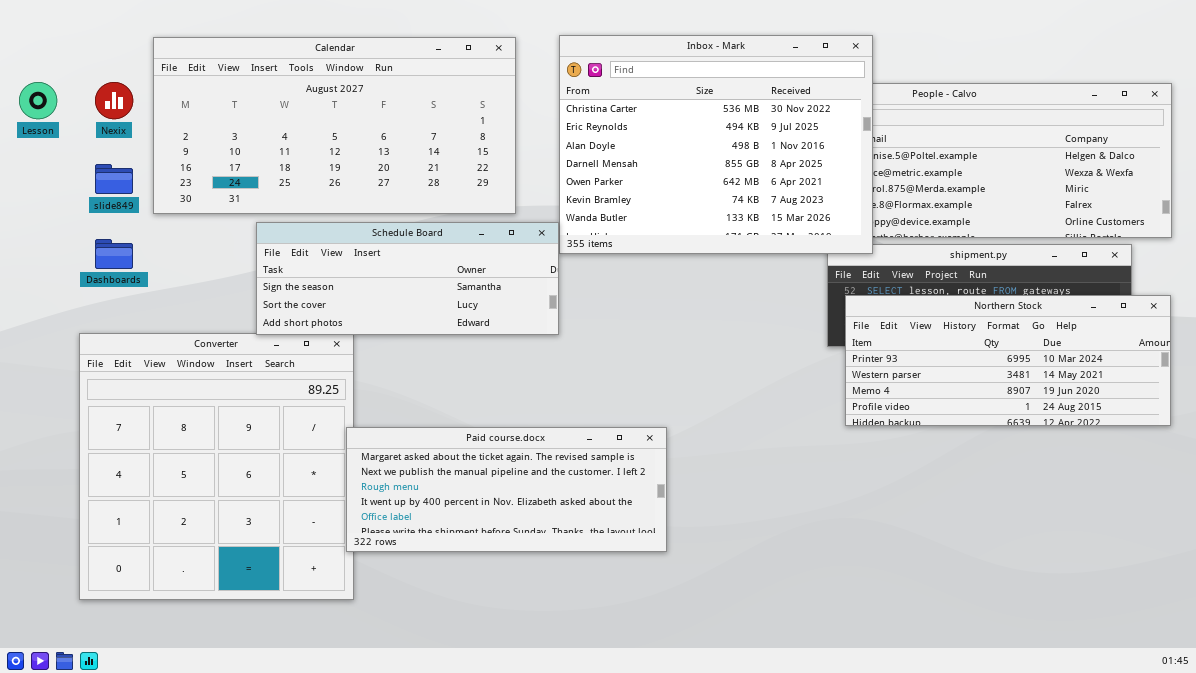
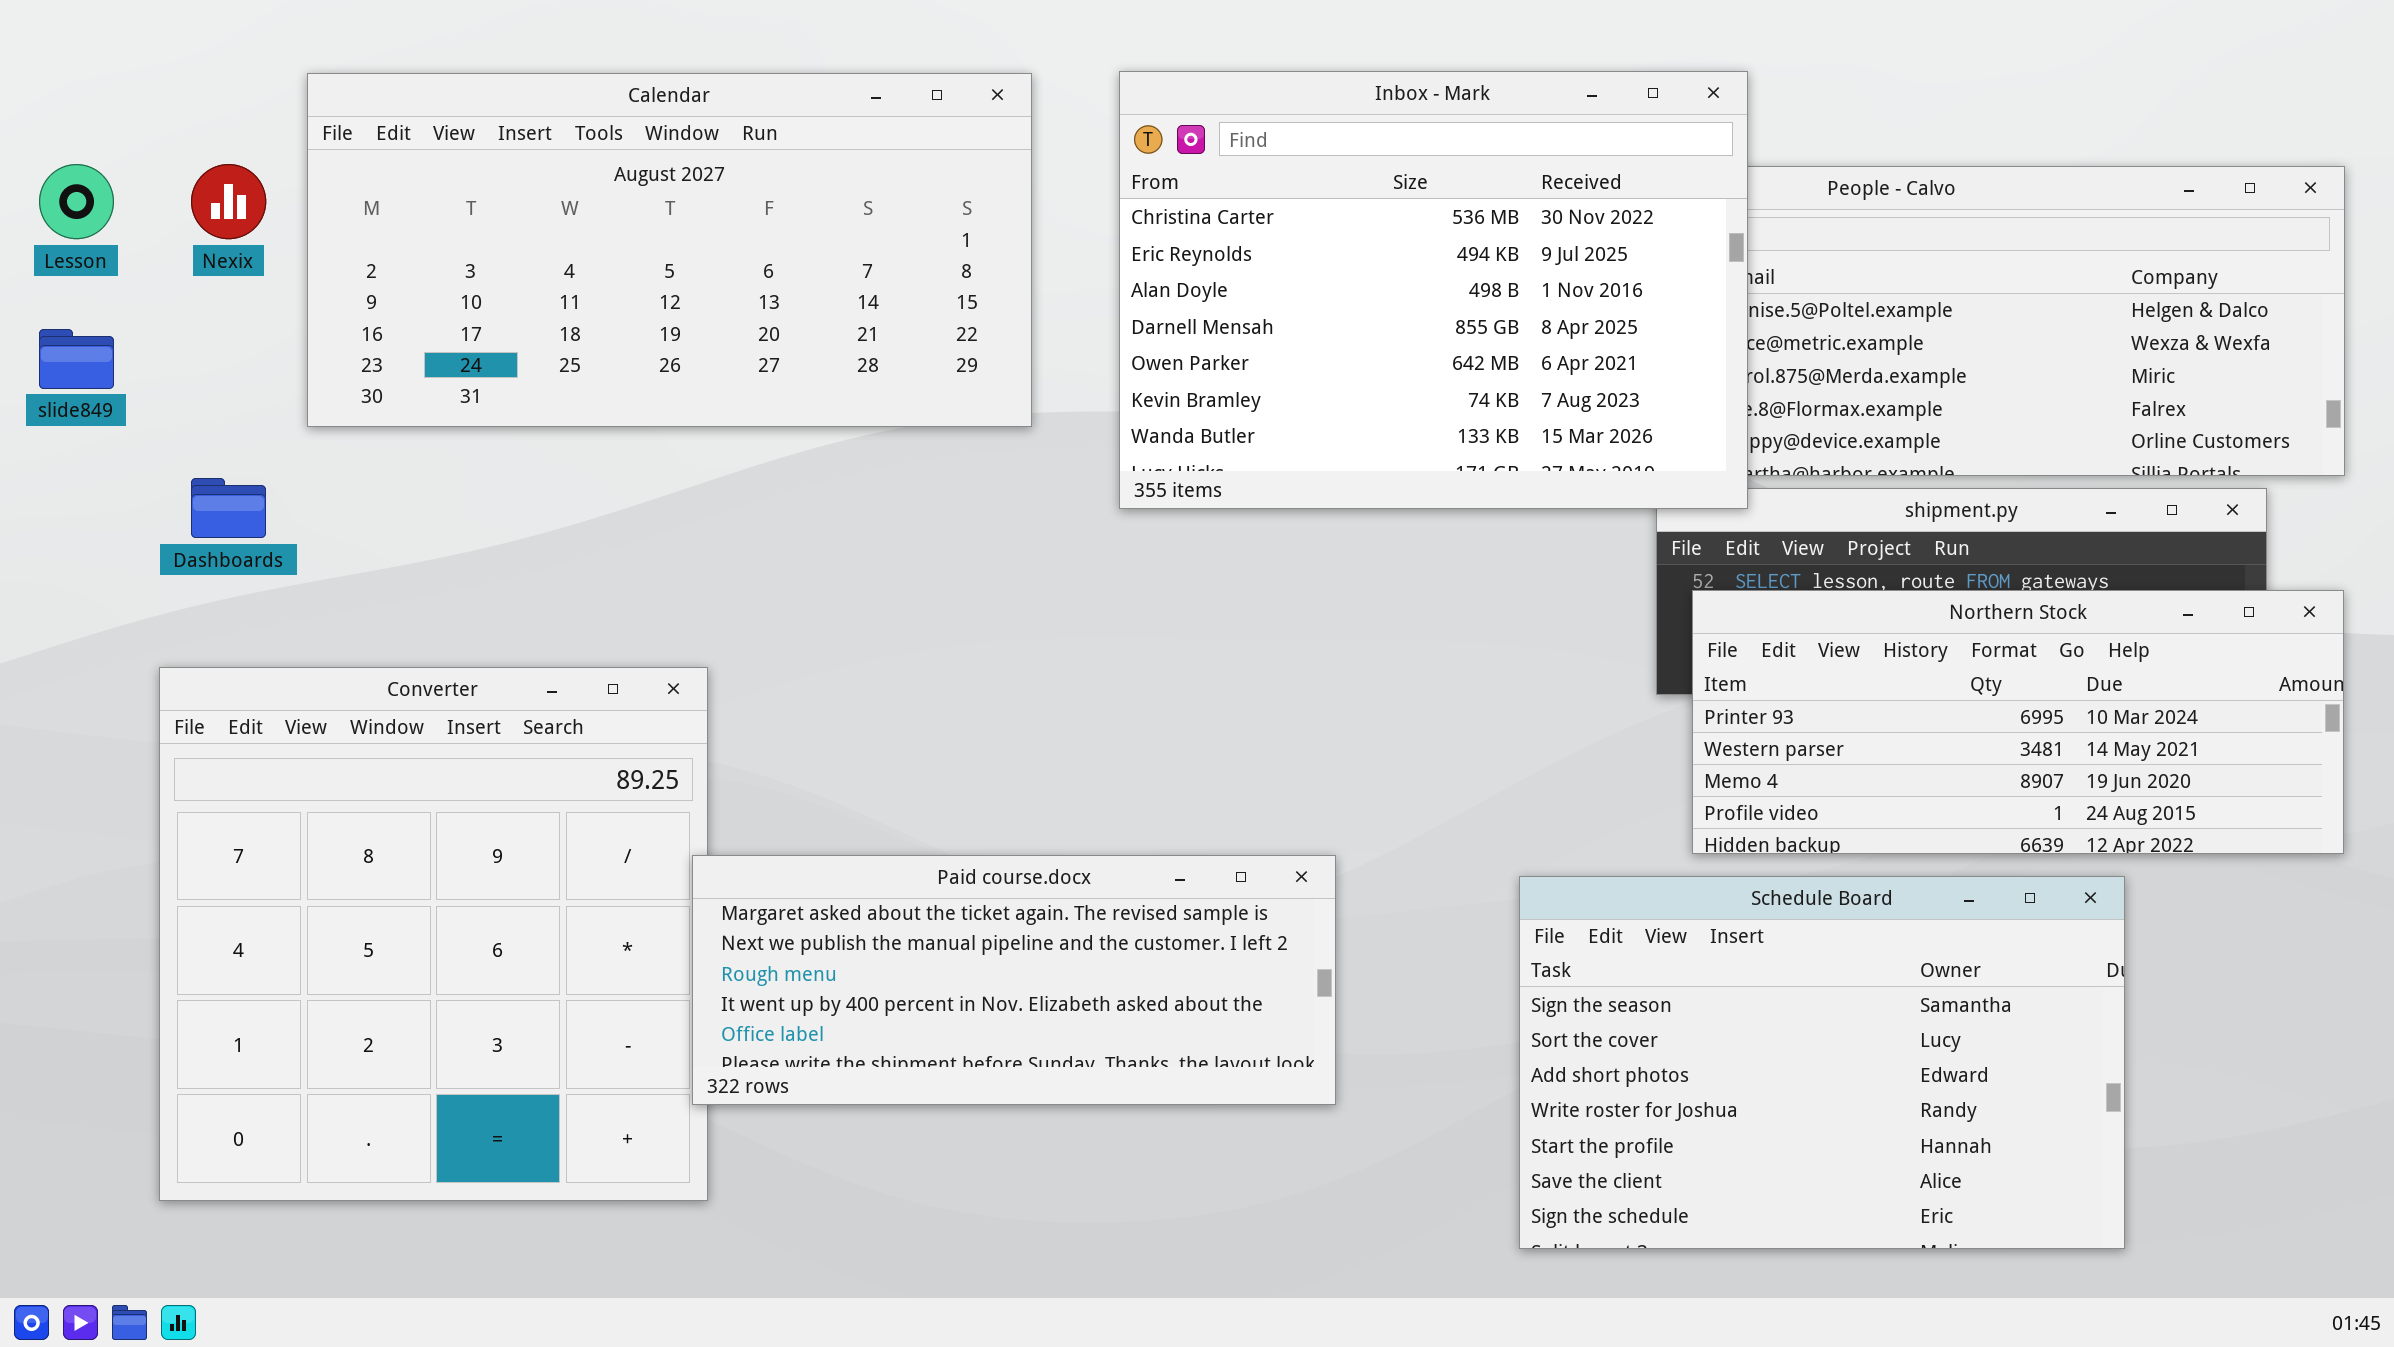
slide849: [95,164,133,194] -> [39,329,114,389], moved
Schedule Board: [256,222,559,335] -> [1519,876,2125,1249], moved, resized

